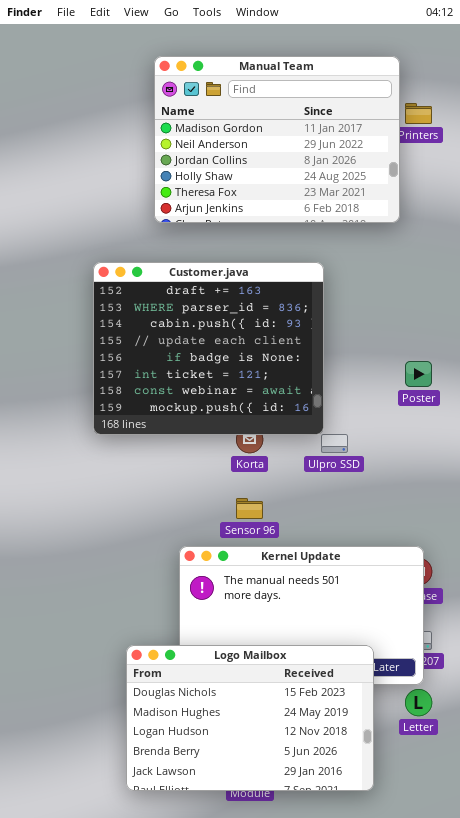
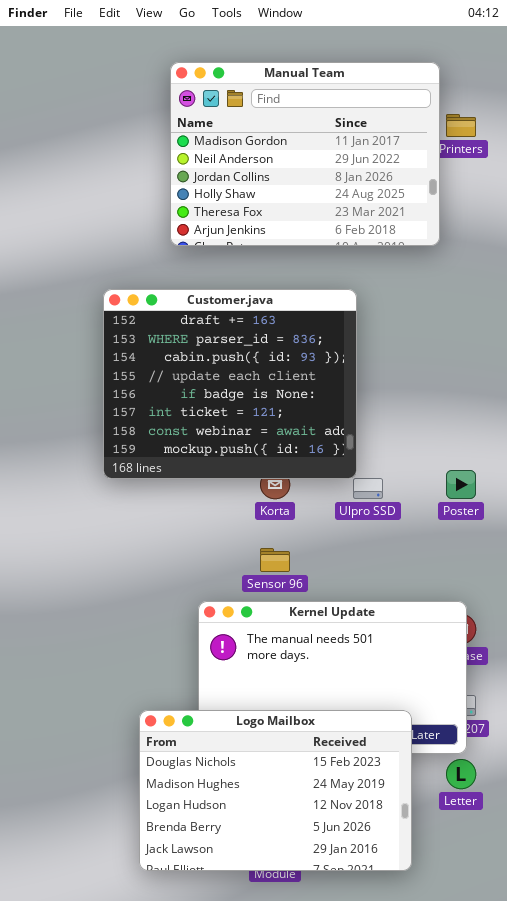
Poster: [405,361,432,387] -> [446,470,476,499], moved

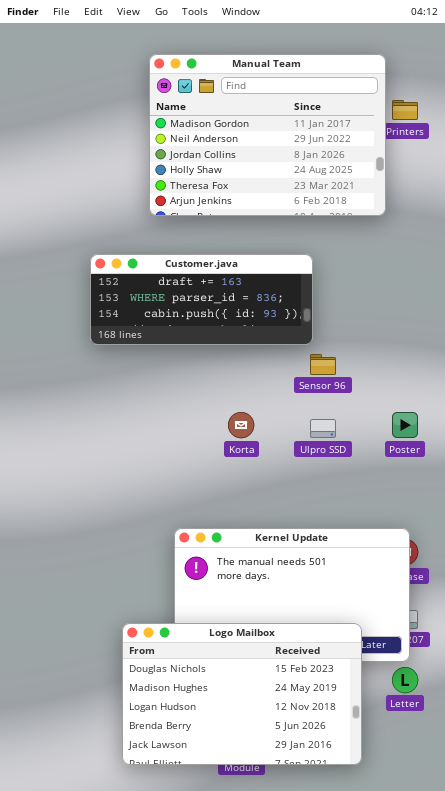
Customer.java: [103,289,357,479] -> [90,254,313,345], resized
Sensor 96: [260,548,290,572] -> [310,354,336,375], moved

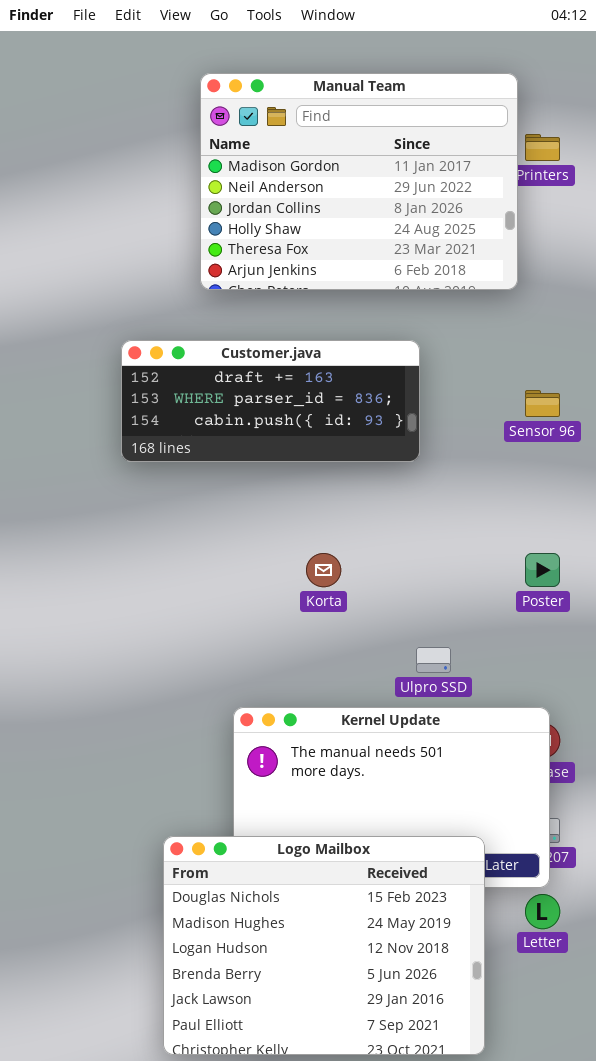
Sensor 96: [310,354,336,375] -> [525,390,560,417], moved
Ulpro SSD: [310,419,336,438] -> [416,647,451,673], moved
Logo Mailbox: [122,623,362,765] -> [163,836,485,1055], resized

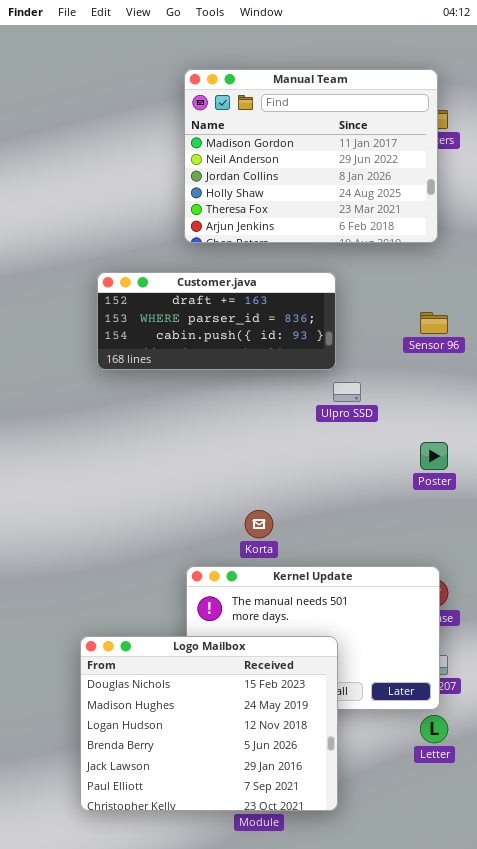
Manual Team: [200,73,518,290] -> [184,69,438,243], moved
Korta: [306,553,341,587] -> [245,510,273,538], moved
Ulpro SSD: [416,647,451,673] -> [333,382,361,402], moved
Logo Mailbox: [163,836,485,1055] -> [80,636,338,811], moved

